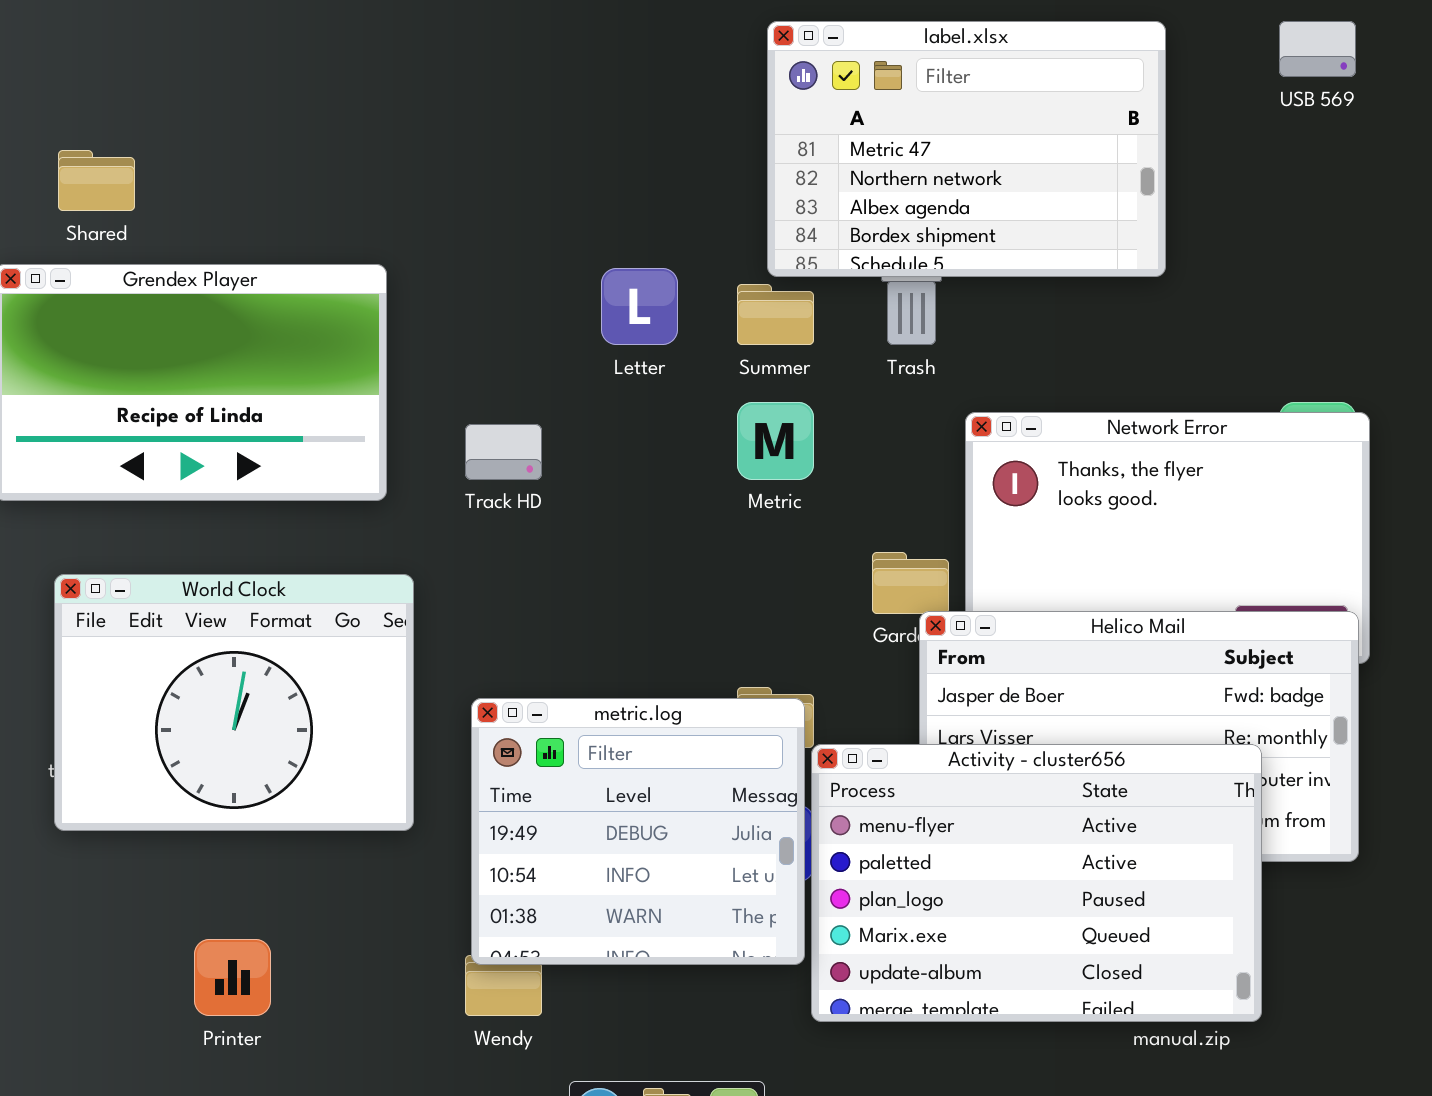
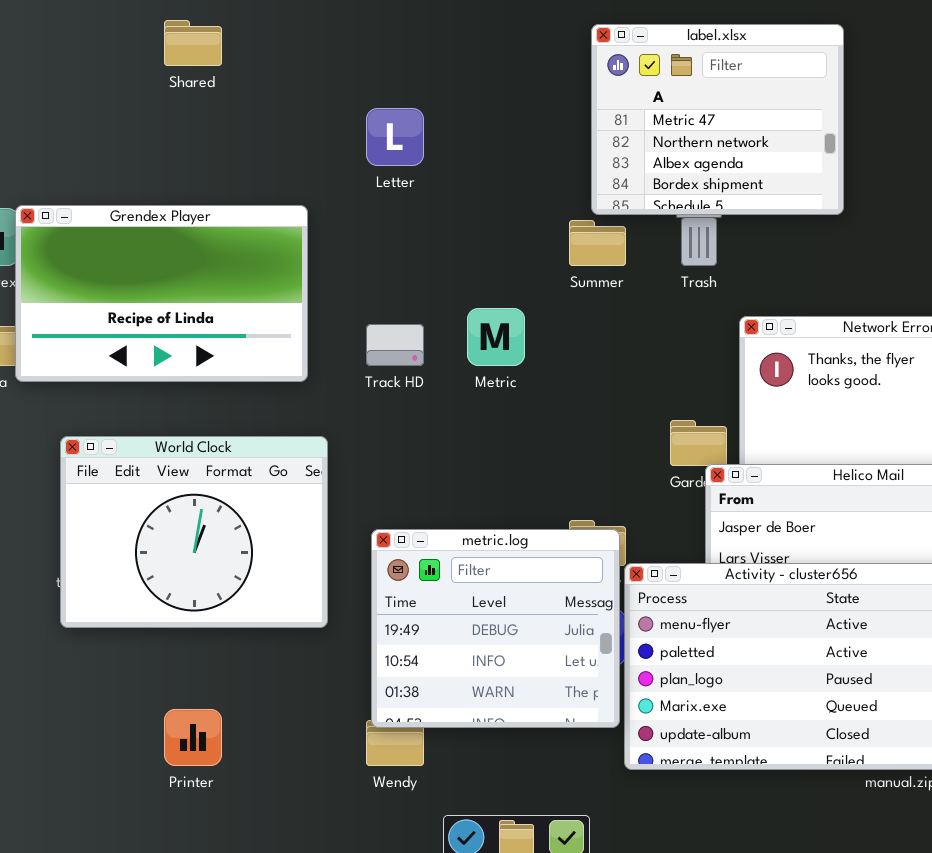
label.xlsx: [767,21,1166,277] -> [591,24,844,215], resized
Shared: [58,150,135,211] -> [164,20,222,66], moved
Letter: [601,268,678,345] -> [366,108,424,166], moved
Metric: [737,402,814,480] -> [467,308,525,366], moved

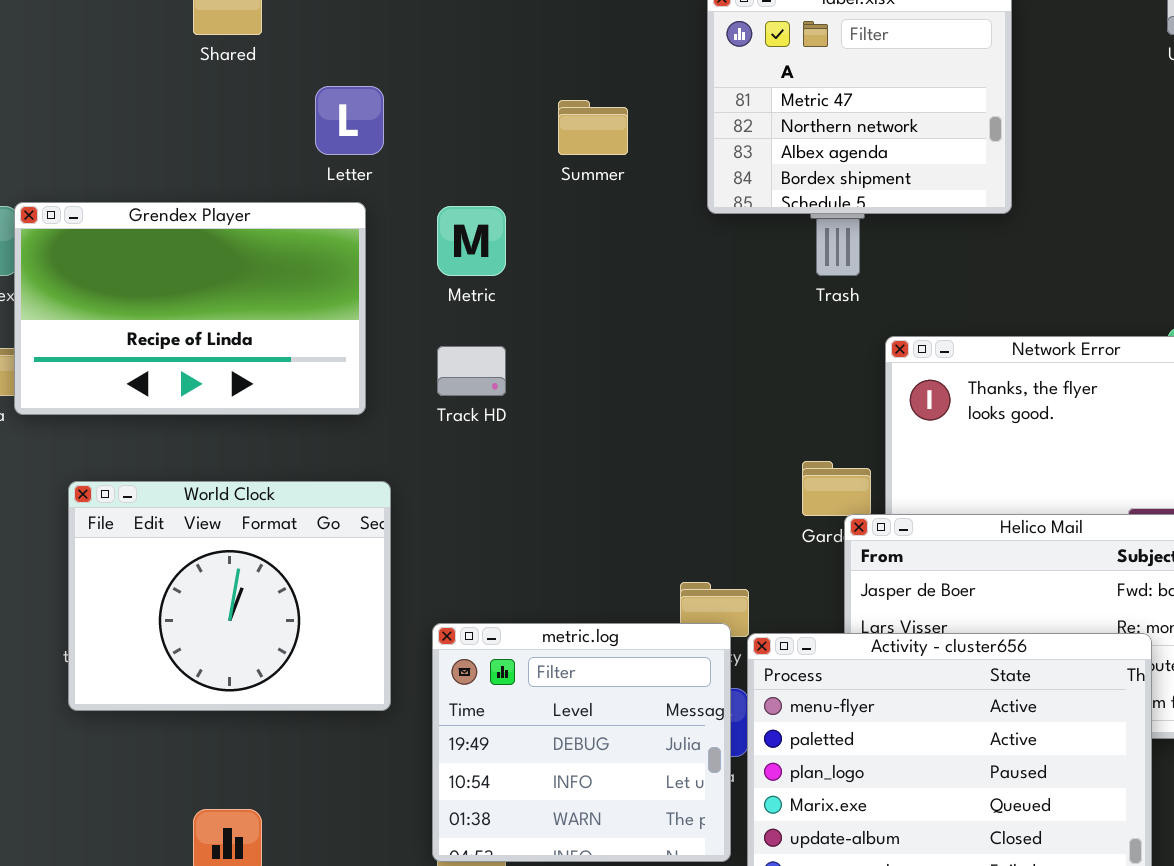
Letter: [366,108,424,166] -> [315,86,384,155], moved
Summer: [569,220,626,266] -> [558,100,628,155], moved
Metric: [467,308,525,366] -> [437,206,506,276], moved
metric.log: [371,529,620,728] -> [432,623,731,862], moved

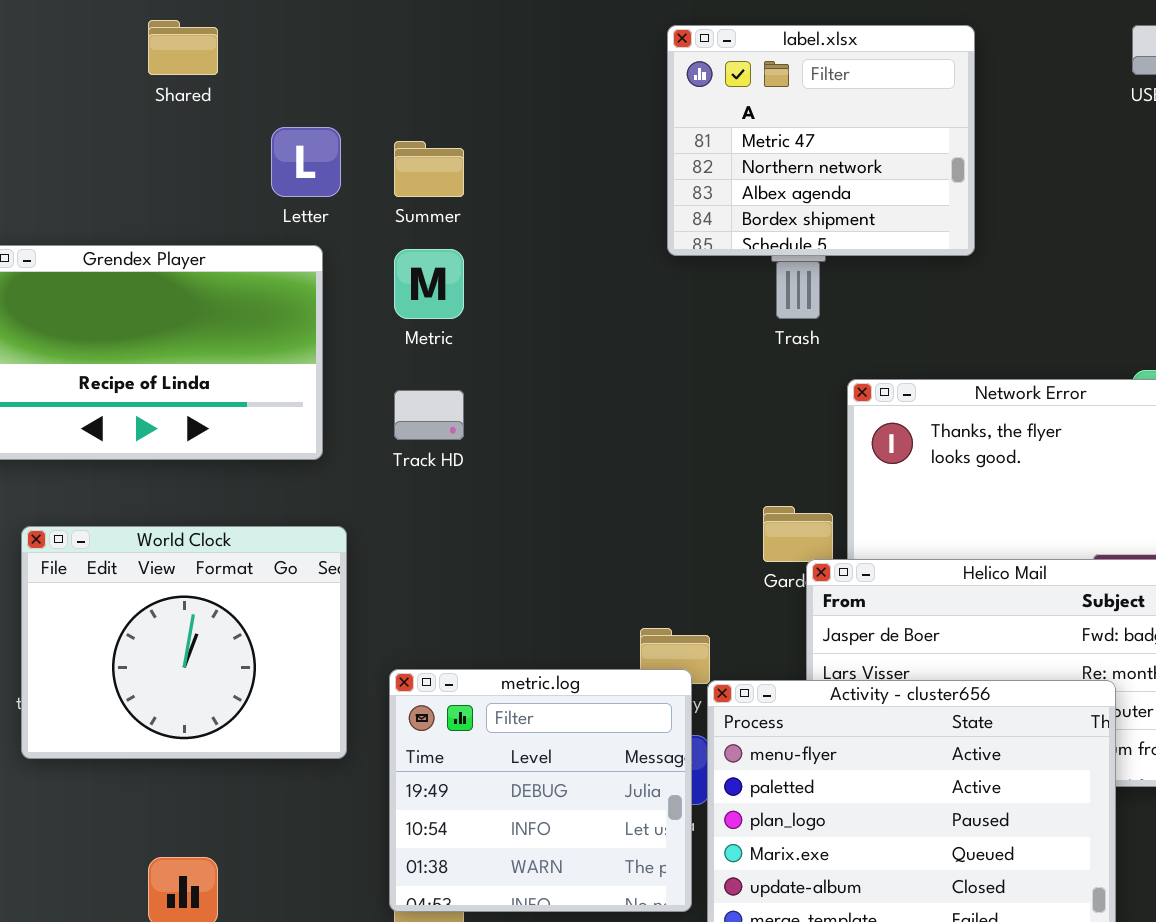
Summer: [558,100,628,155] -> [394,141,464,197], moved

